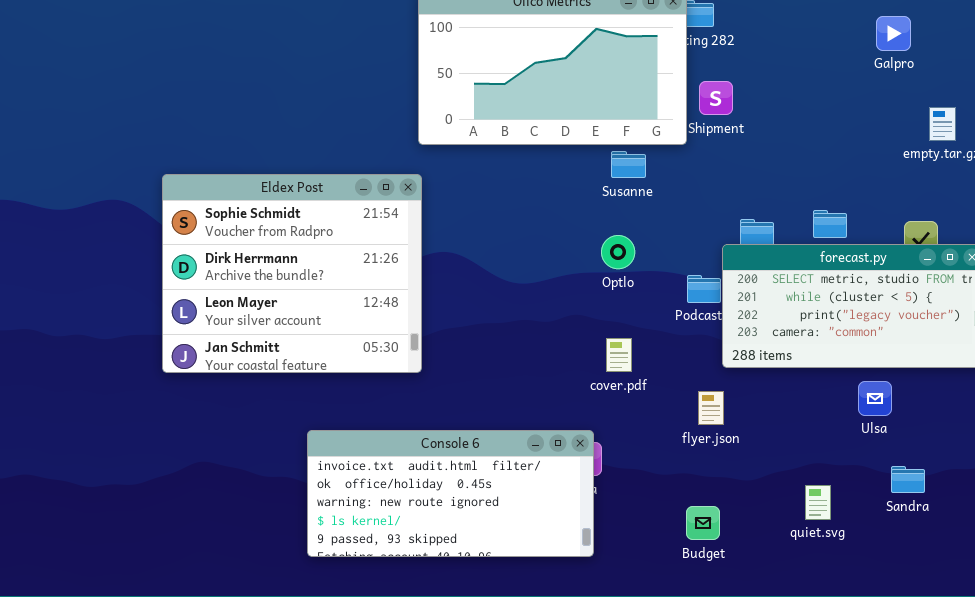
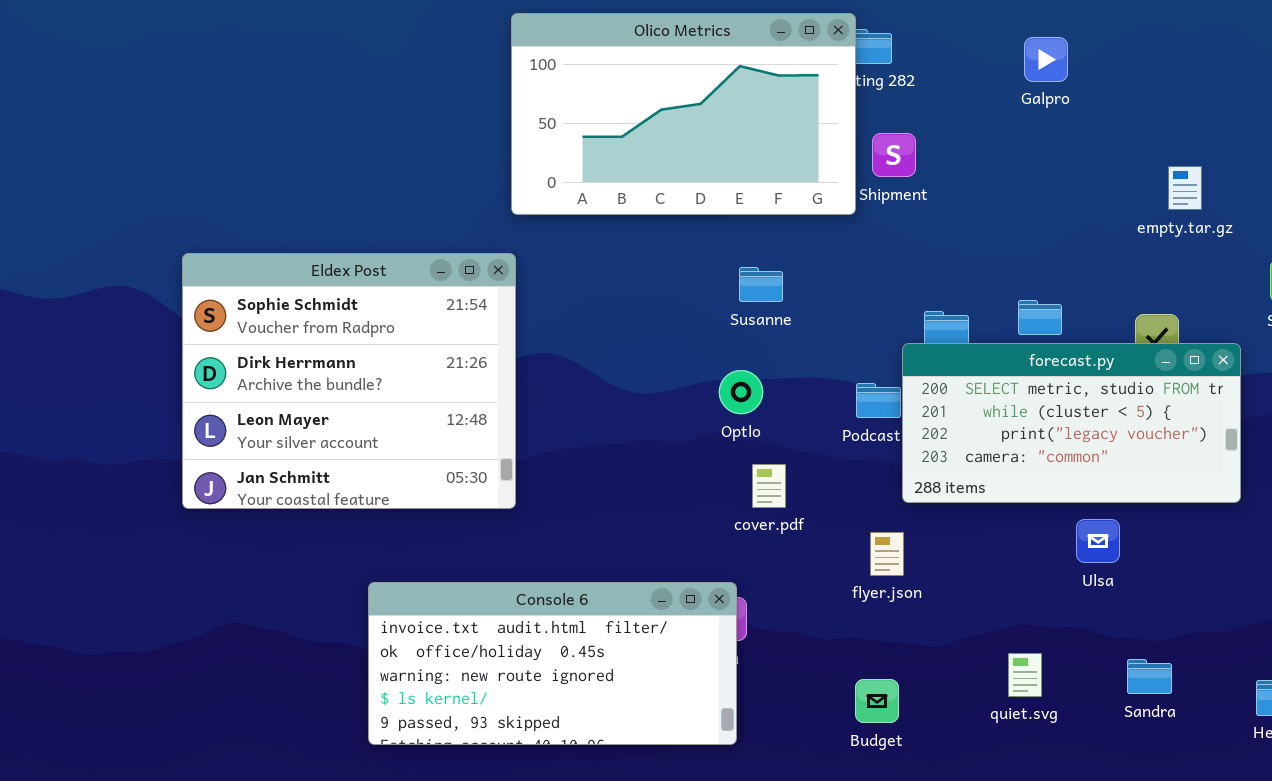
Galpro: [876,16,911,51] -> [1024,37,1068,82], moved
Susanne: [611,151,646,178] -> [739,267,783,302], moved
Optlo: [601,235,635,269] -> [719,370,763,414], moved
Sandra: [891,466,925,493] -> [1127,659,1172,694], moved

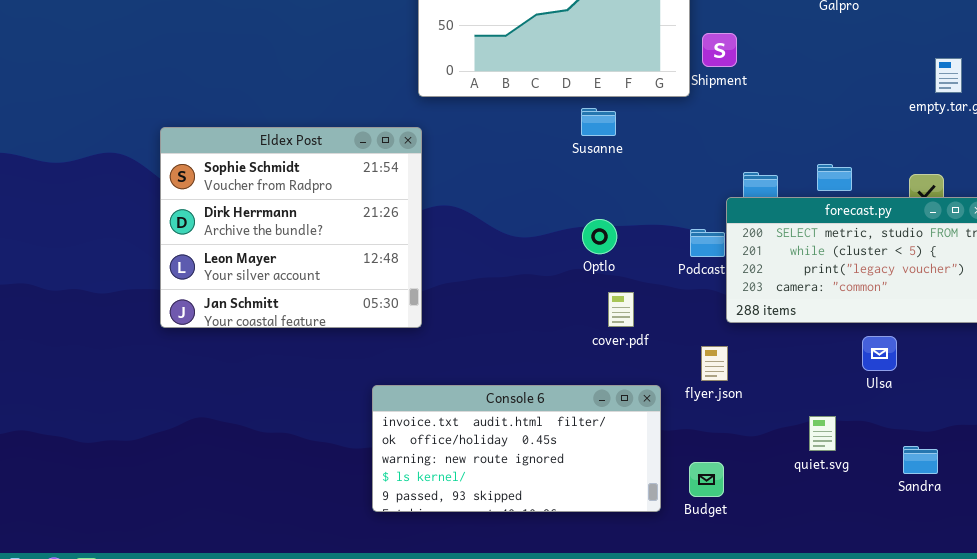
Susanne: [739,267,783,302] -> [581,108,616,136], moved
Console 6: [368,582,737,745] -> [372,385,661,512], moved
quiet.svg: [1008,653,1042,697] -> [809,416,836,451], moved

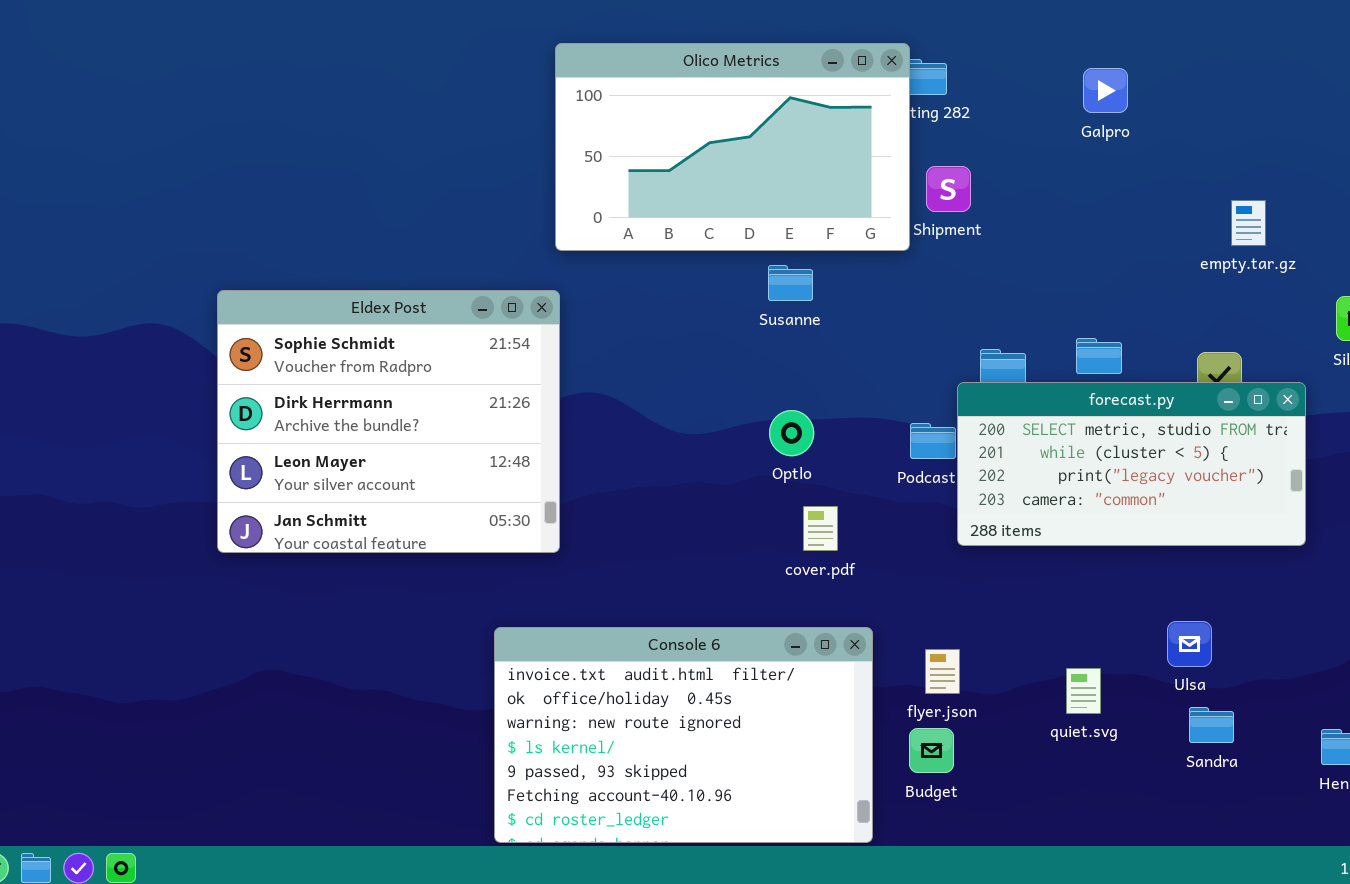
Ulsa: [862,336,897,371] -> [1167,621,1212,667], moved
flyer.json: [701,346,728,381] -> [925,649,960,694], moved
Console 6: [372,385,661,512] -> [494,627,873,843], resized

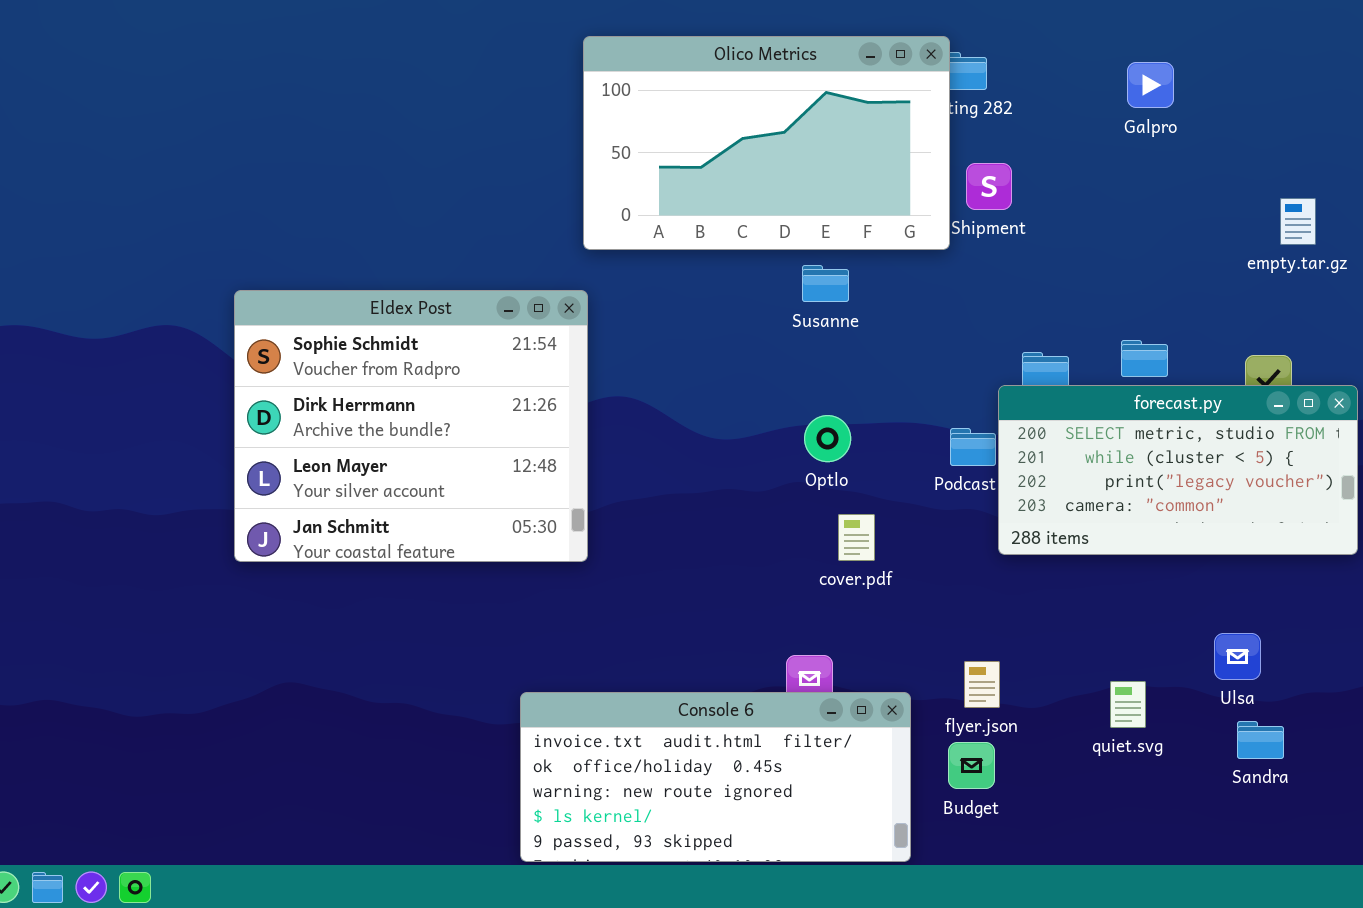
Console 6: [494,627,873,843] -> [520,692,911,862], resized

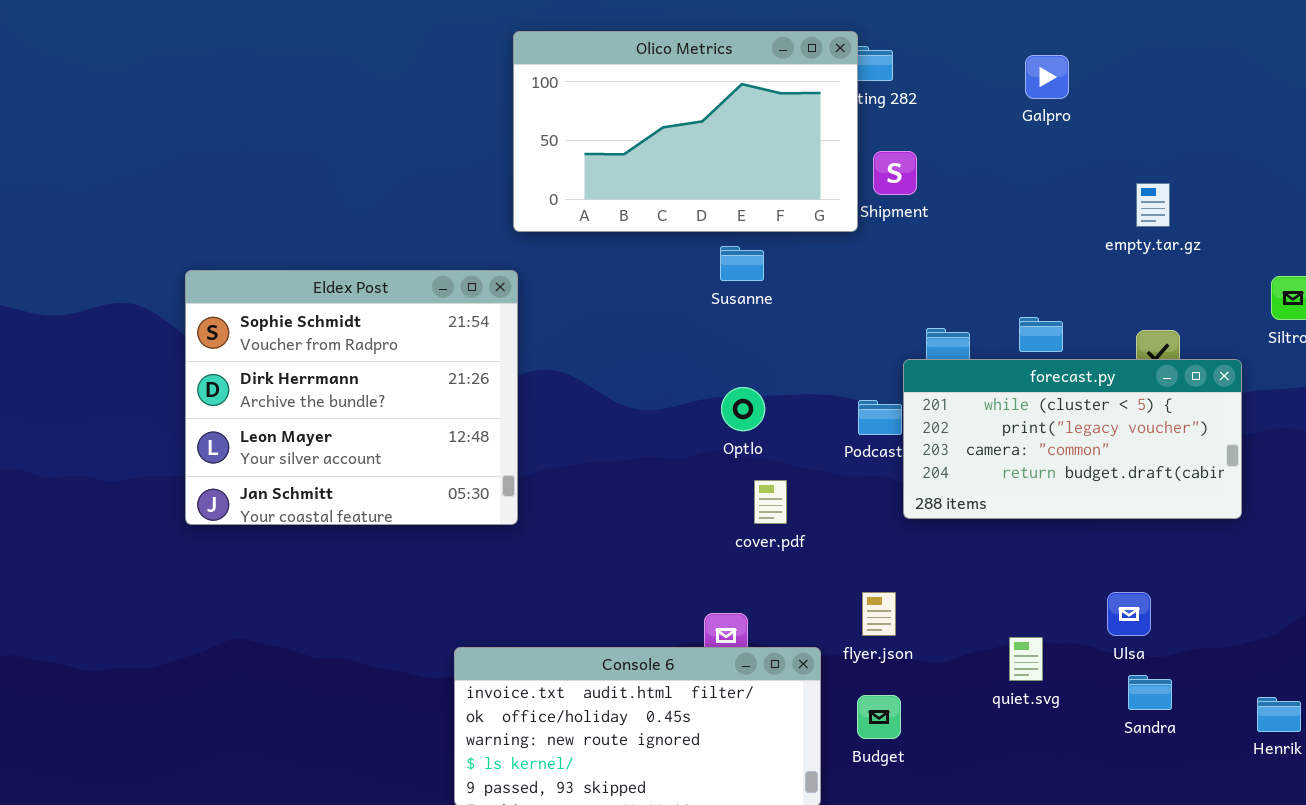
empty.tar.gz: [1280,198,1316,245] -> [1136,183,1170,227], moved
forecast.py: [998,385,1358,555] -> [903,359,1242,519], scrolled down 1 row
flyer.json: [964,661,1000,708] -> [862,592,896,636], moved

